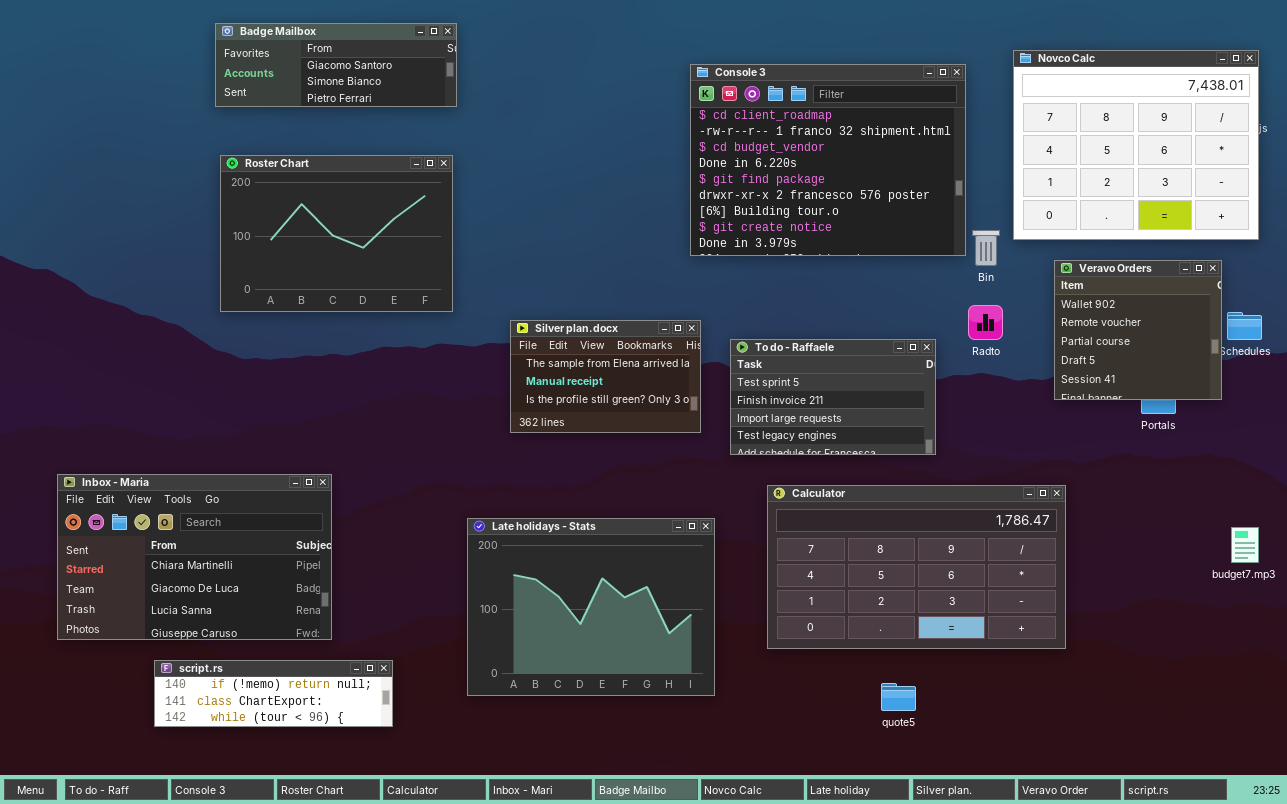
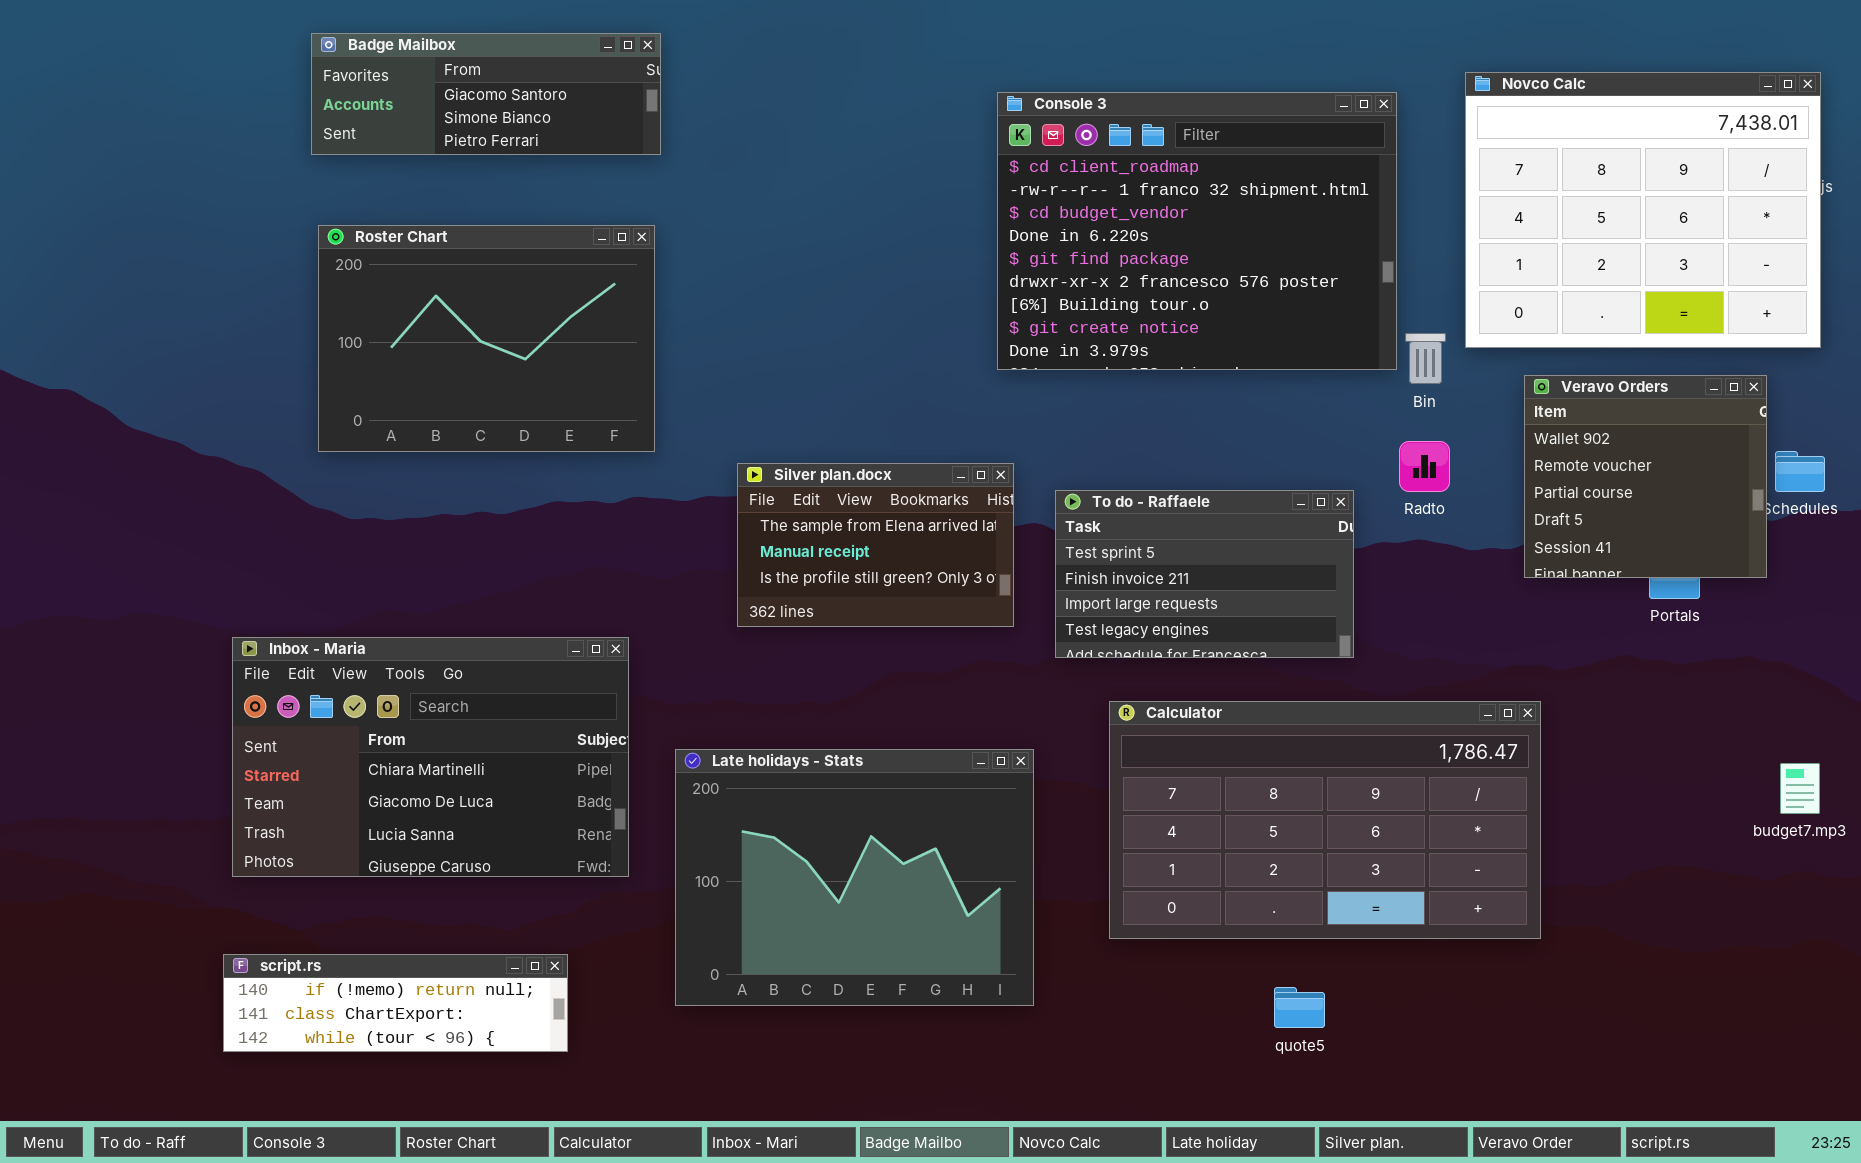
Inbox - Maria: [57,474,332,640] -> [232,637,629,877], moved

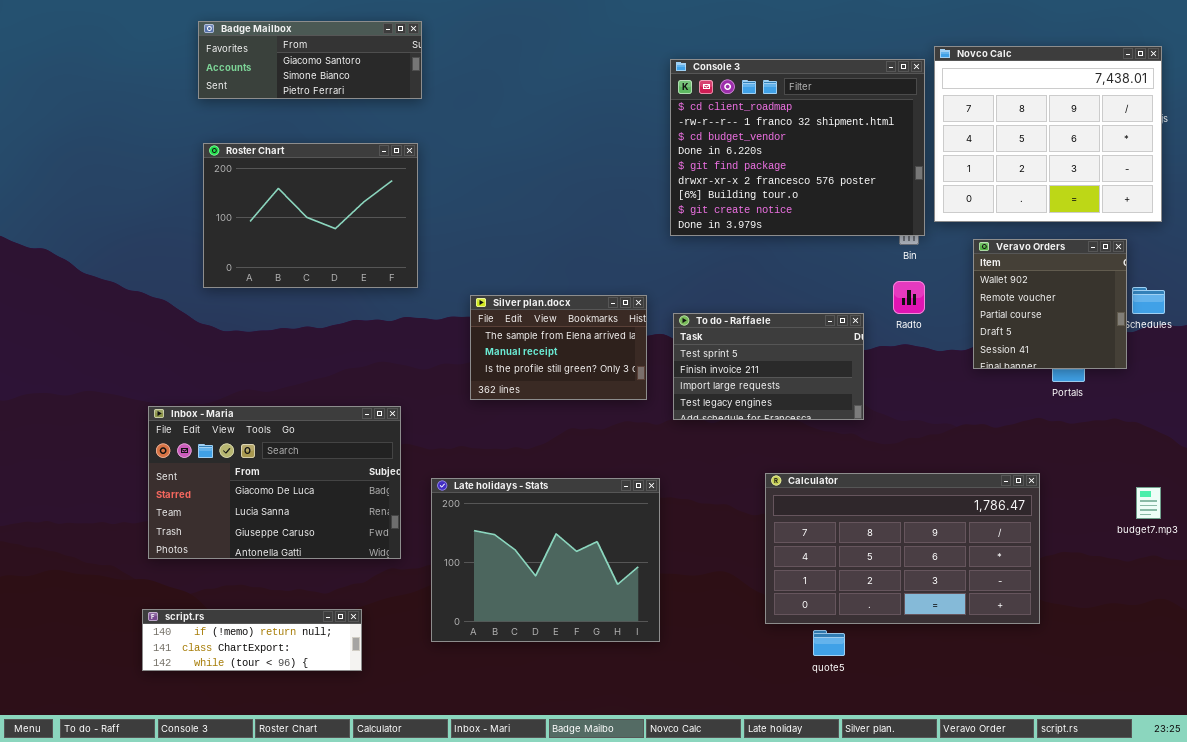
Console 3: [997,92,1397,370] -> [670,59,925,236], moved
Inbox - Maria: [232,637,629,877] -> [148,406,401,559], scrolled down 1 row
Calculator: [1109,701,1541,939] -> [765,473,1040,624], moved

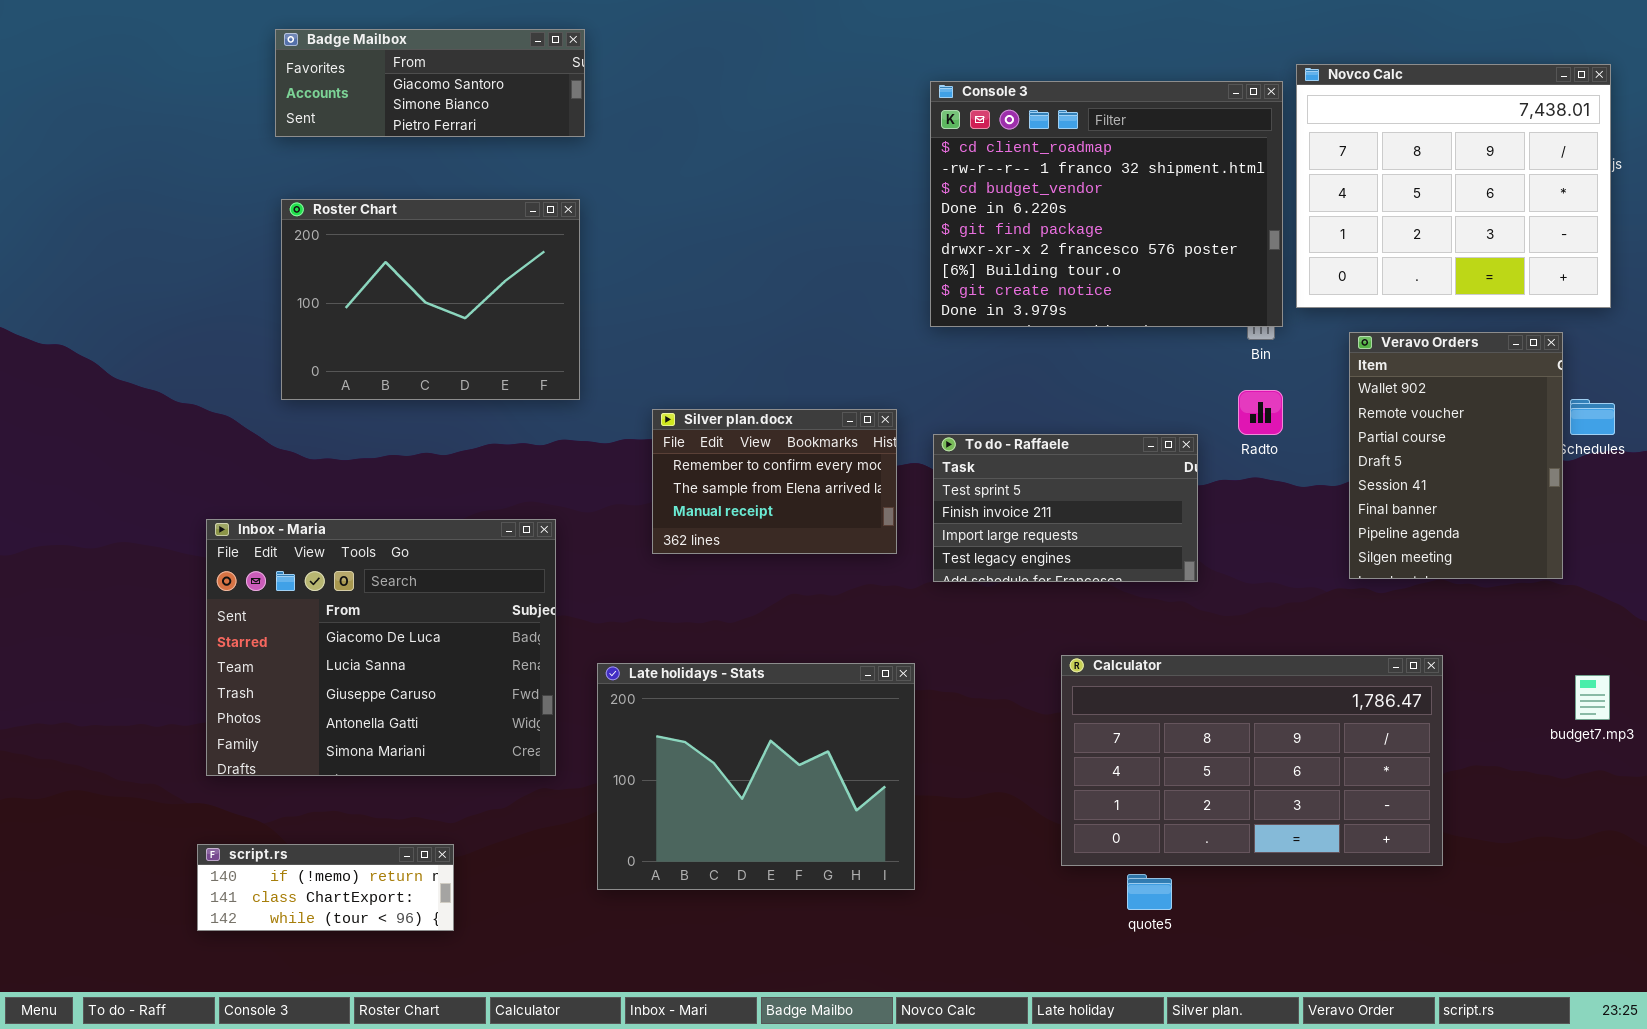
Veravo Orders: [973,239,1127,369] -> [1349,332,1563,579], resized
Silver plan.docx: [470,295,647,400] -> [652,409,897,554], scrolled up 1 row
Inbox - Maria: [148,406,401,559] -> [206,519,556,776], resized
script.rs: [142,609,362,671] -> [197,844,454,931], resized

